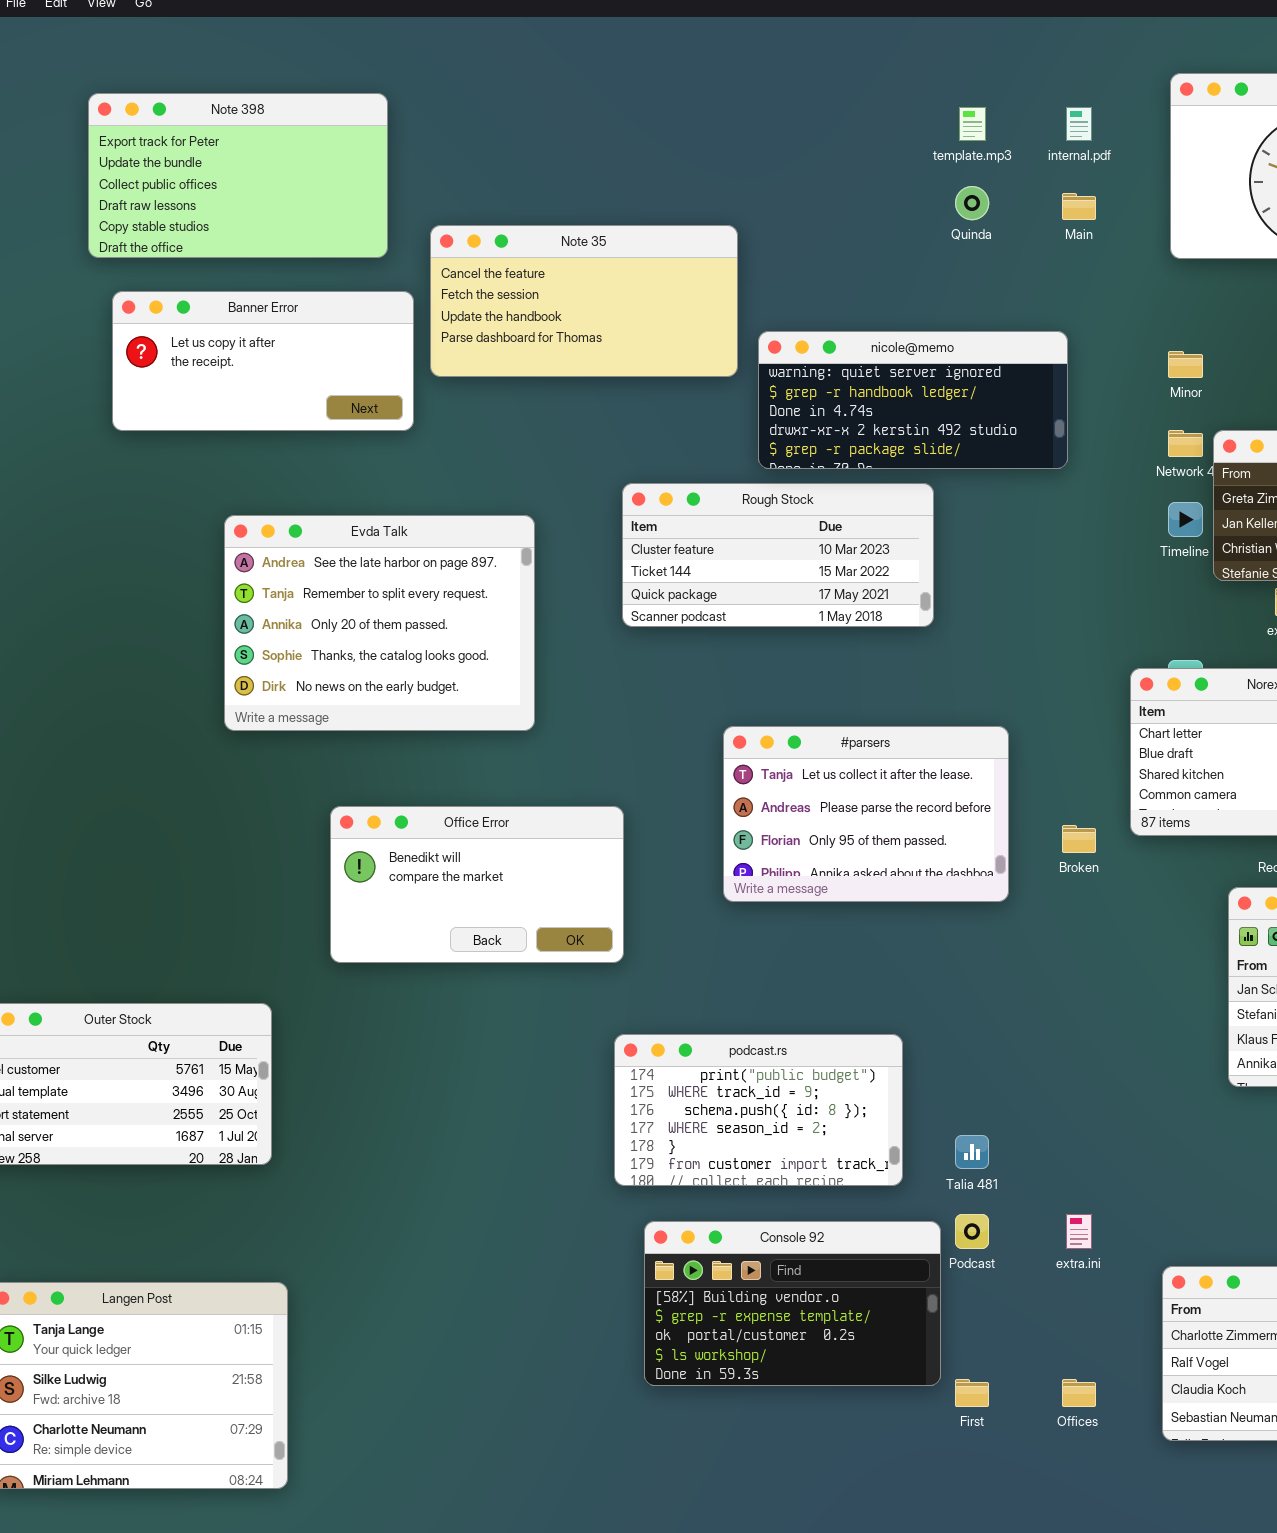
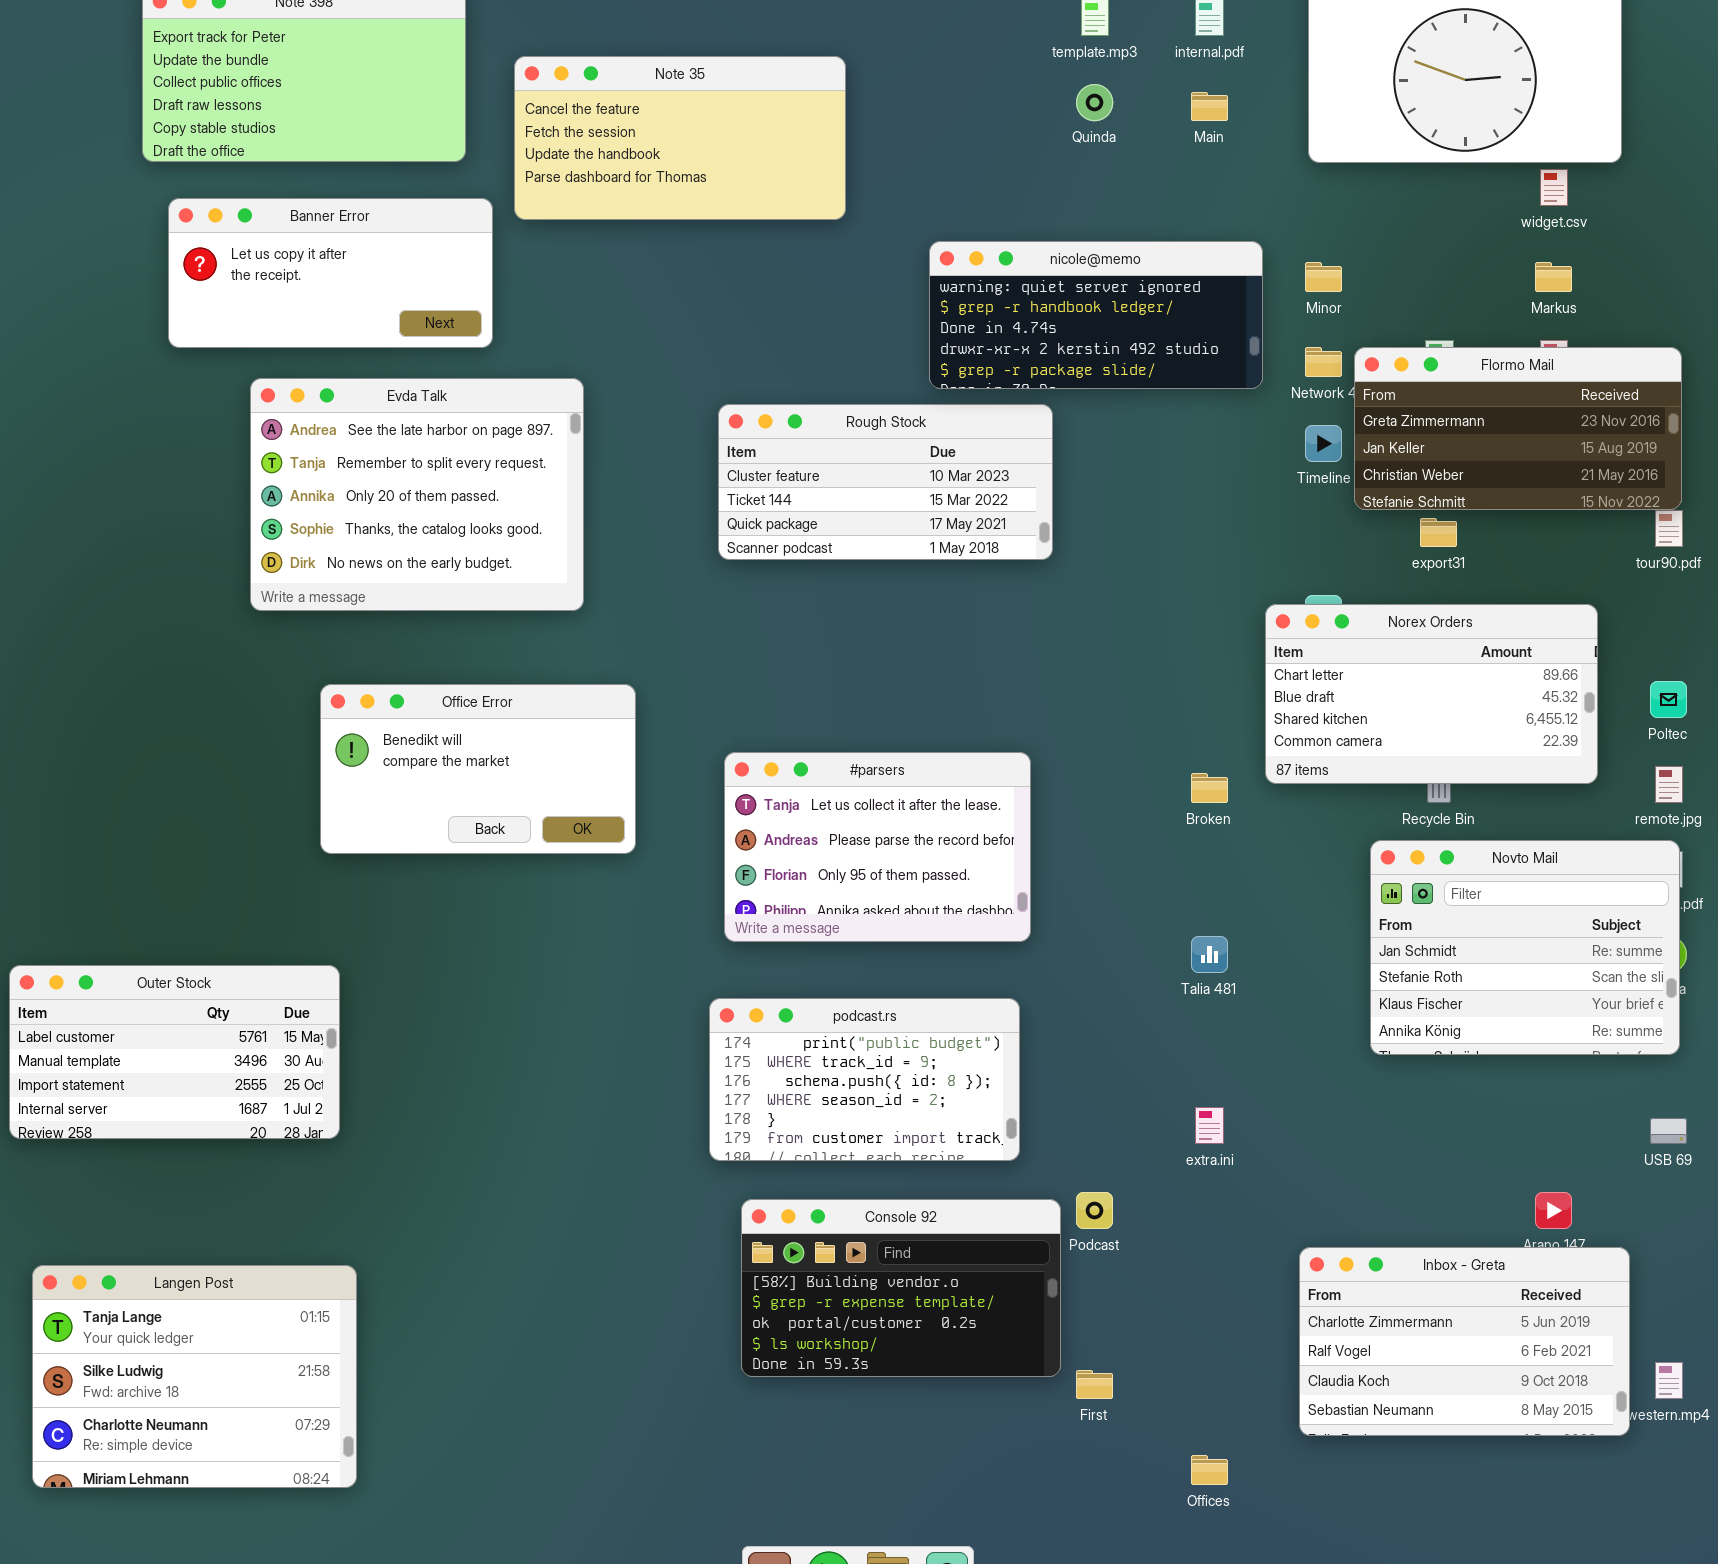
Note 35: [430,225,738,377] -> [514,56,846,220], moved
nicole@memo: [758,331,1068,469] -> [929,241,1263,389], moved
Evda Talk: [224,515,535,731] -> [250,378,584,611], moved
#parsers: [723,726,1009,902] -> [724,752,1031,942], moved
Office Error: [330,806,624,963] -> [320,684,636,854], moved
Talia 481: [955,1135,989,1169] -> [1191,936,1228,973], moved
extra.ini: [1066,1214,1092,1249] -> [1195,1107,1224,1144], moved
Offices: [1062,1379,1096,1407] -> [1191,1455,1228,1485], moved

